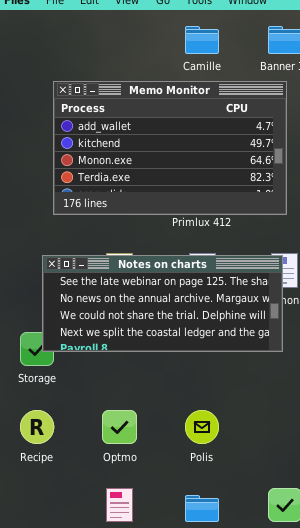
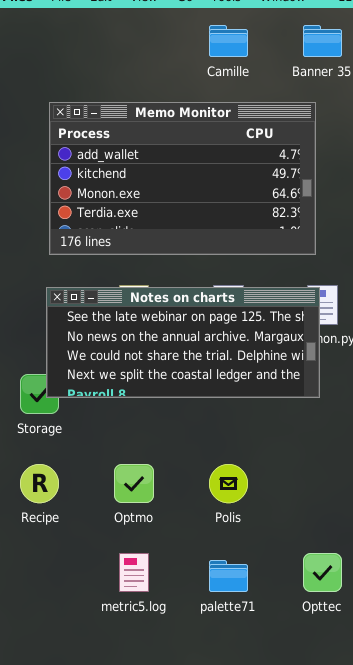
Memo Monitor: [53,81,287,215] -> [49,102,316,255], moved

